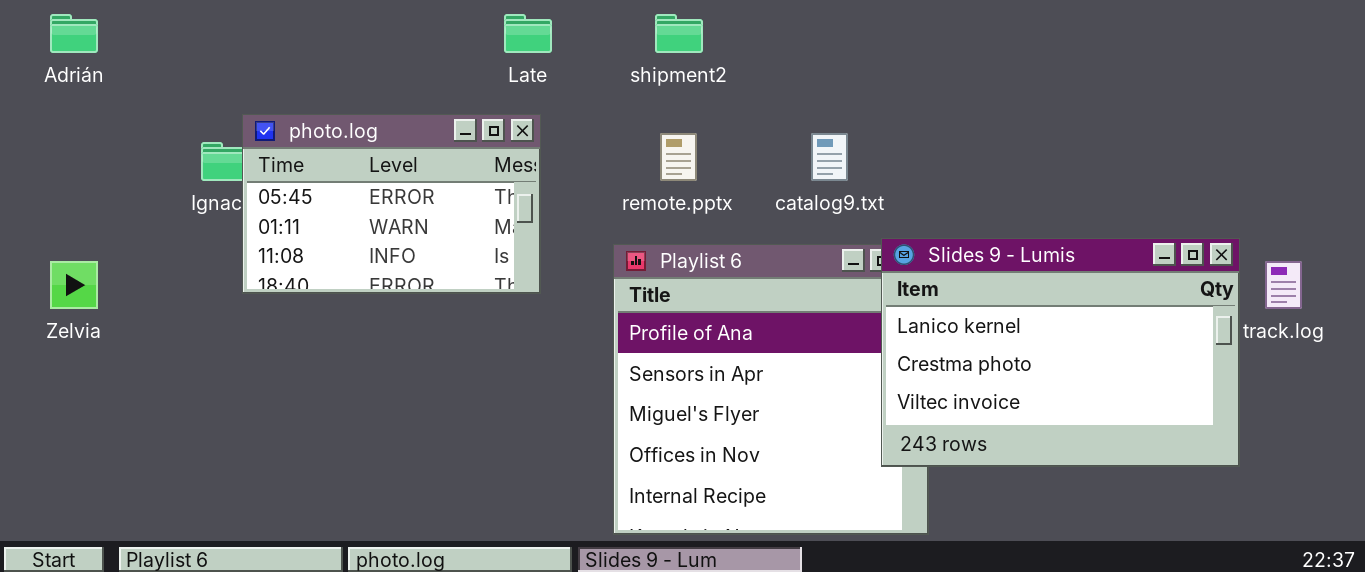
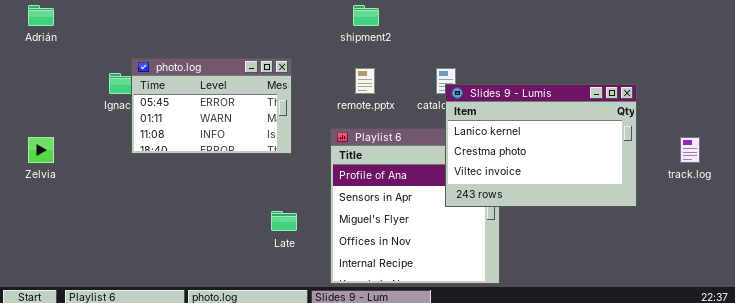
Late: [504,14,552,53] -> [271,211,297,231], moved
Slides 9 - Lumis: [881,238,1240,467] -> [445,84,637,207], moved

